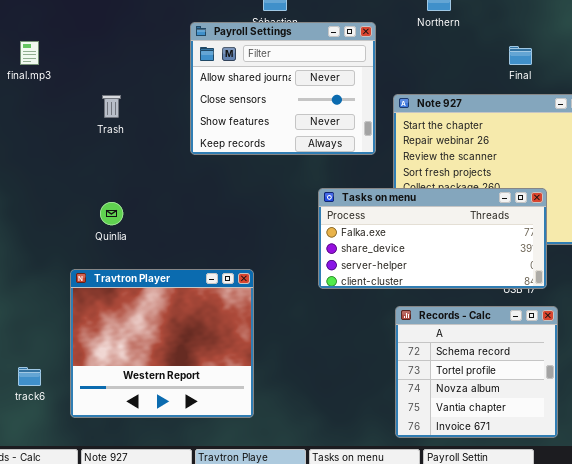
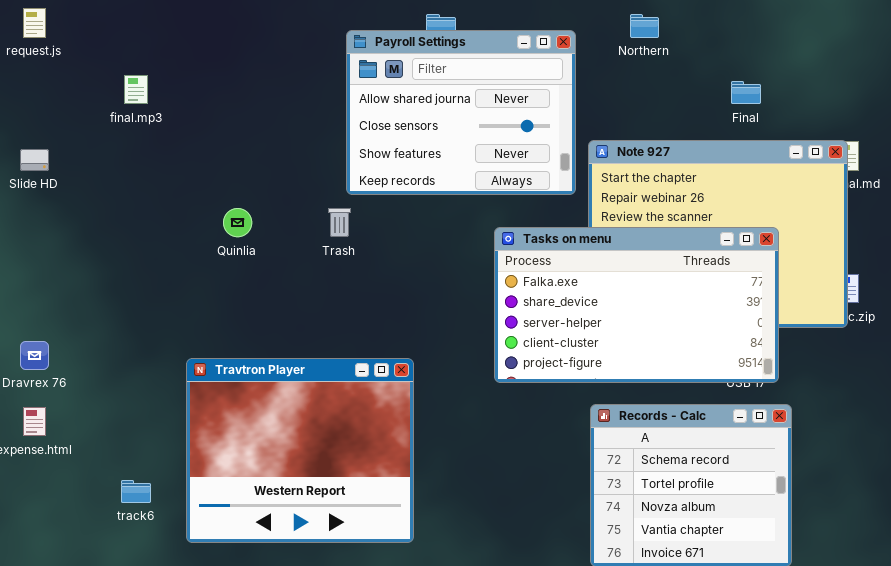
Payroll Settings: [190,22,376,155] -> [346,30,576,195], moved
Trash: [102,95,121,118] -> [328,208,351,237], moved
Tasks on menu: [318,188,547,289] -> [494,227,779,383], resized
Quinlia: [100,202,123,225] -> [223,208,252,237], moved

